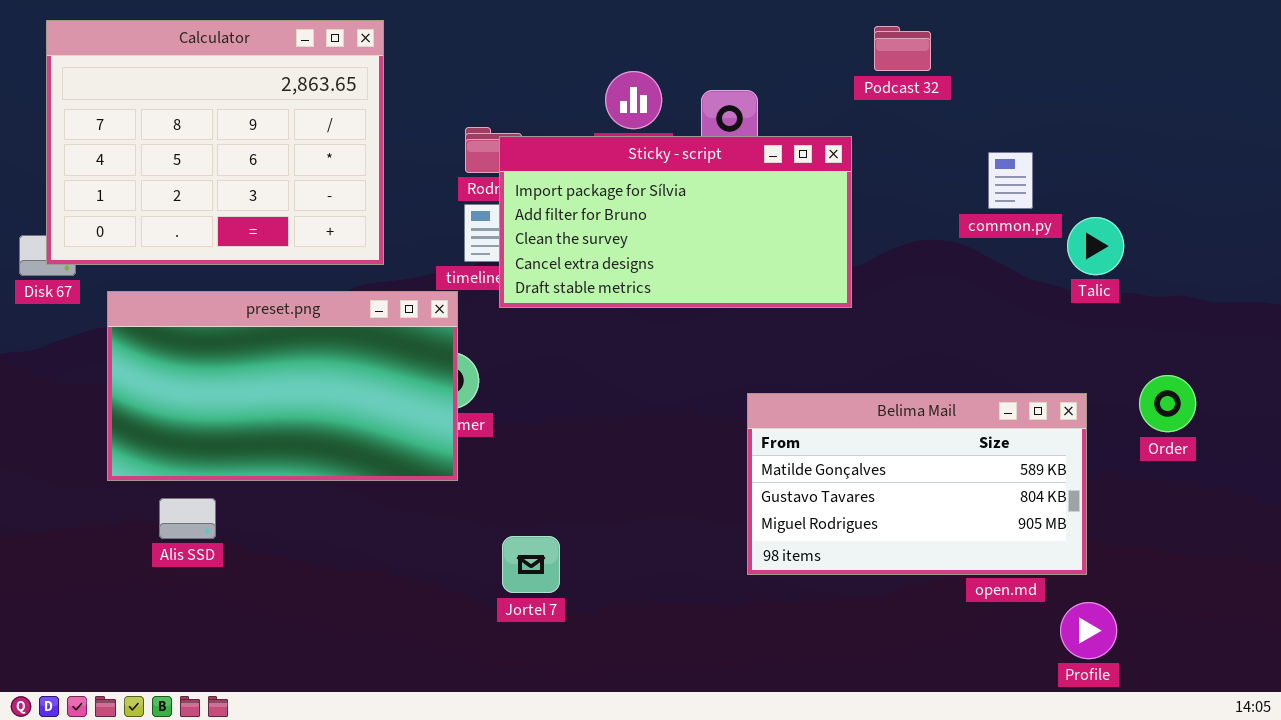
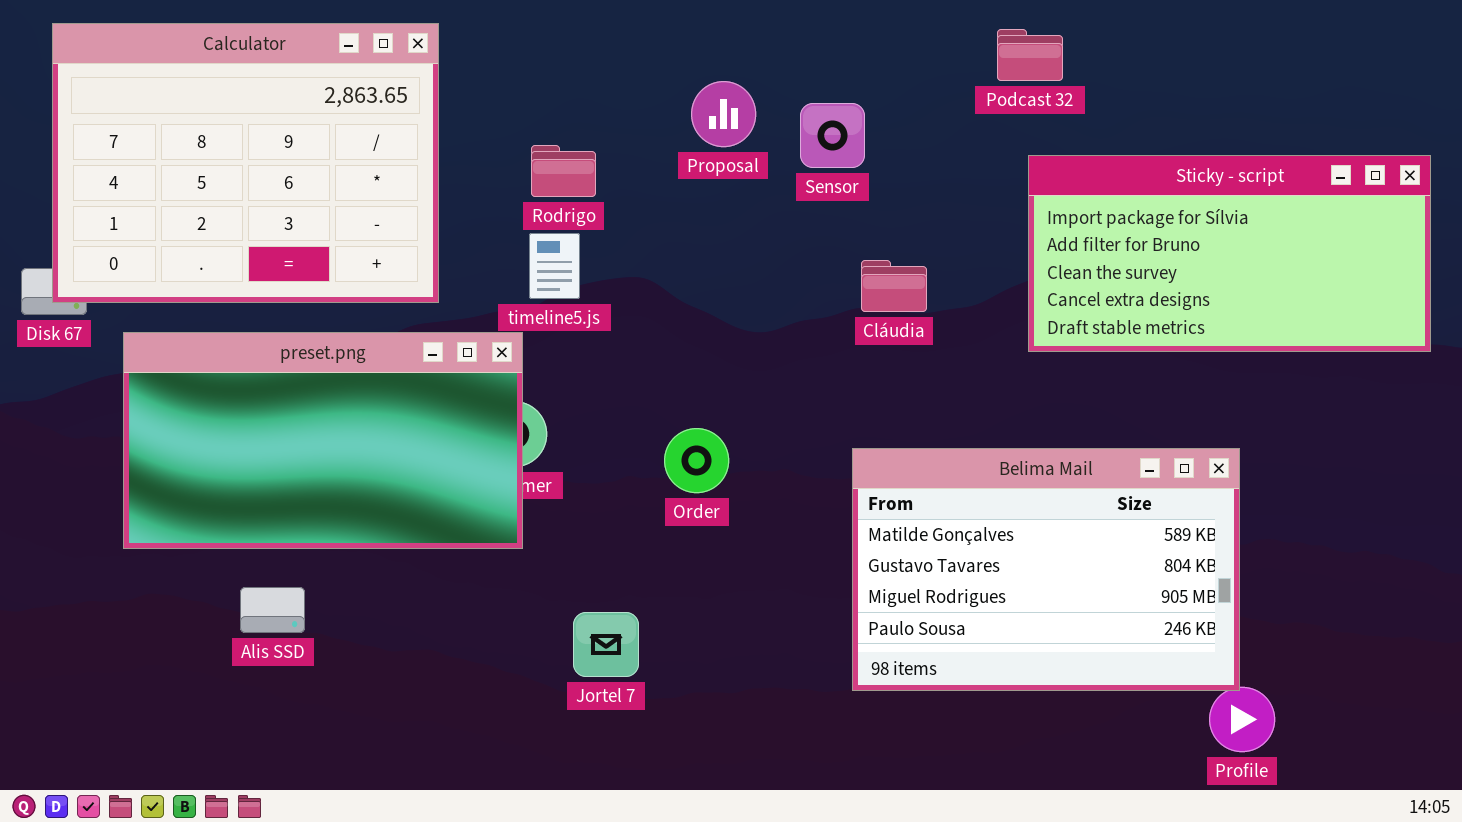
Sticky - script: [499,136,852,308] -> [1028,155,1431,352], moved
Order: [1139,375,1196,432] -> [664,428,729,493], moved
Belima Mail: [747,393,1087,575] -> [852,448,1240,691], resized
Alis SSD: [159,498,216,539] -> [240,587,305,633], moved

